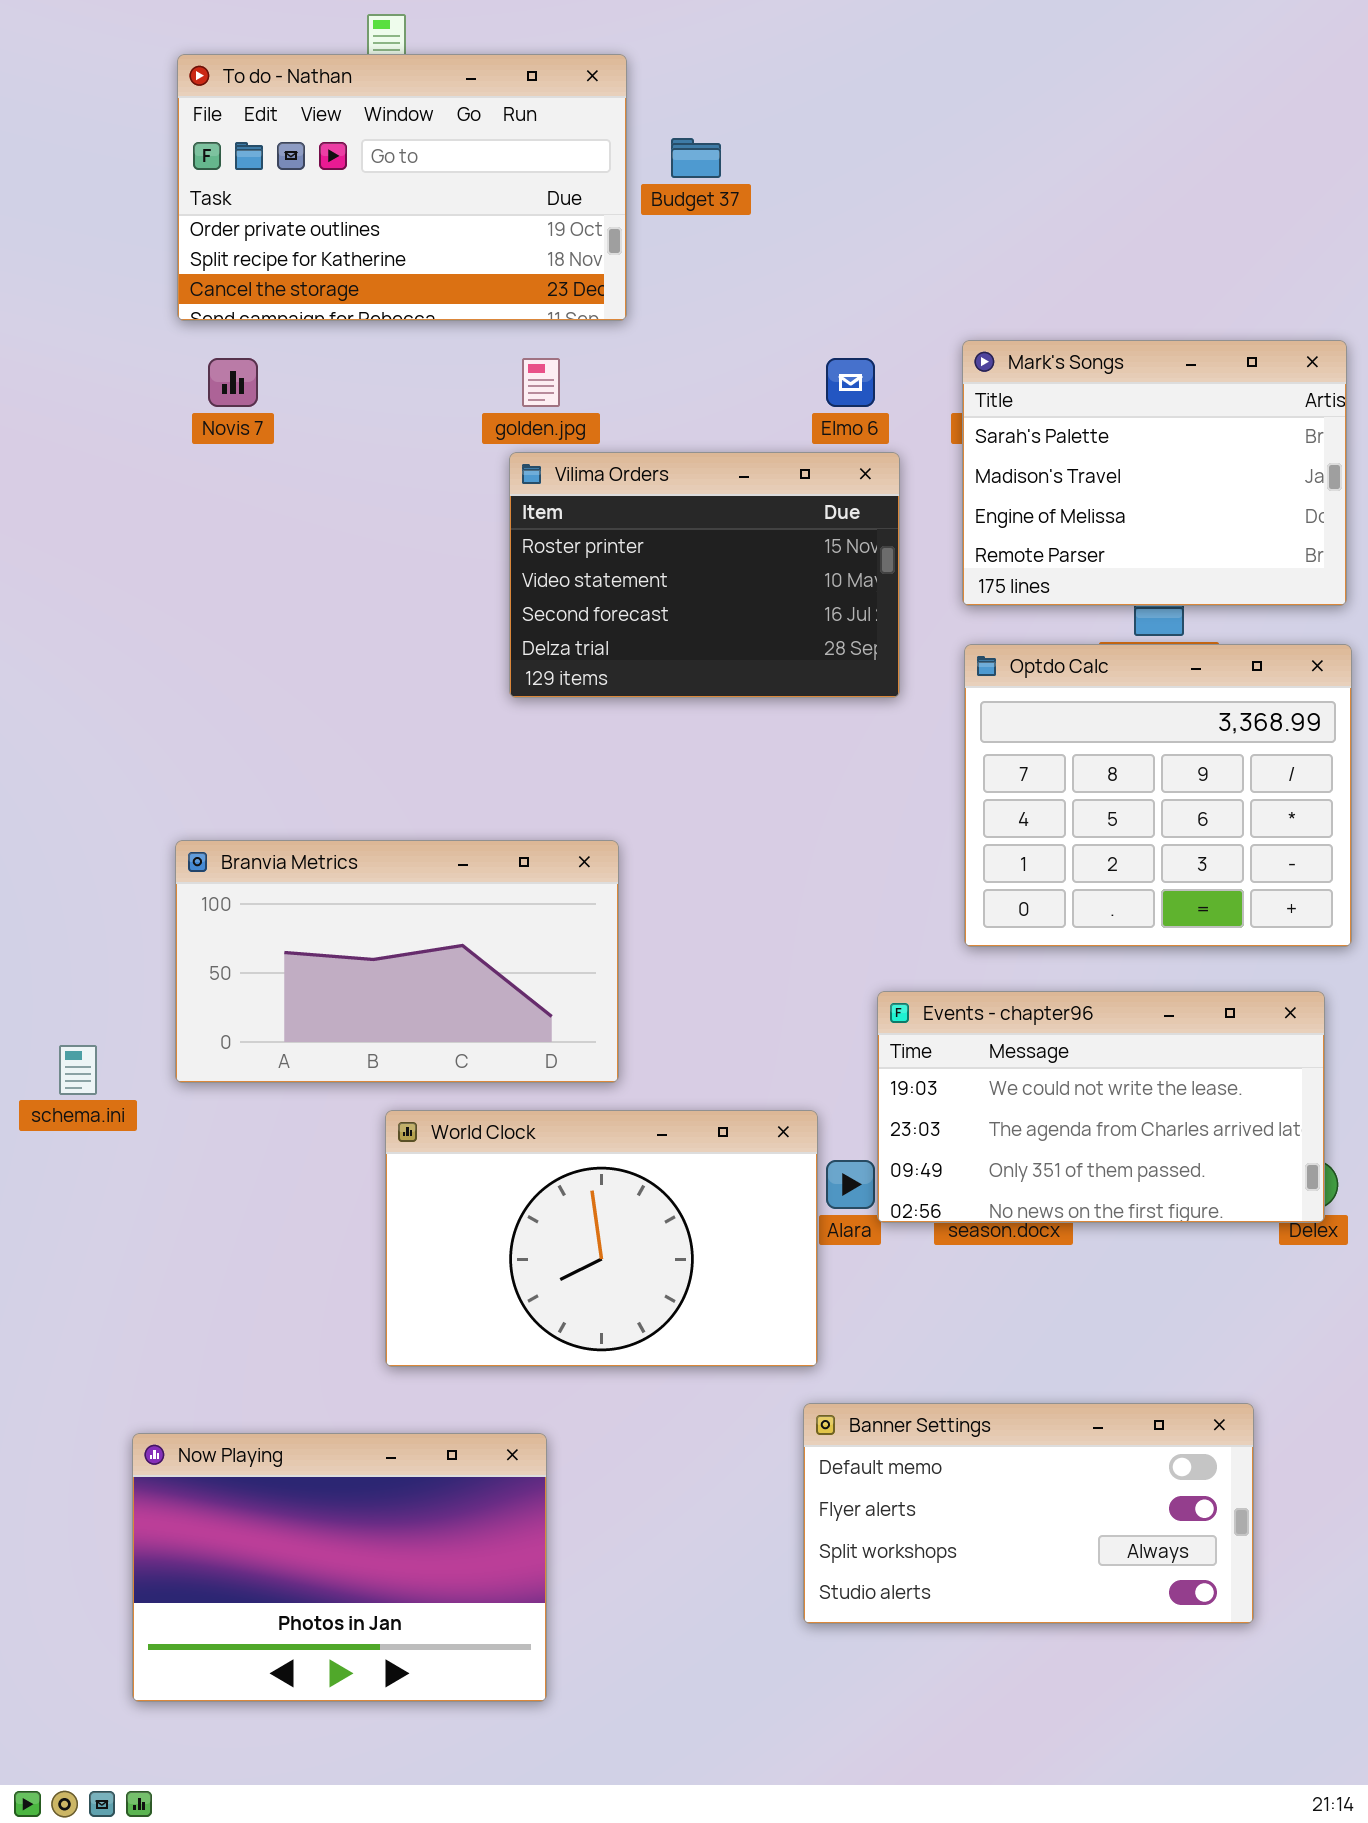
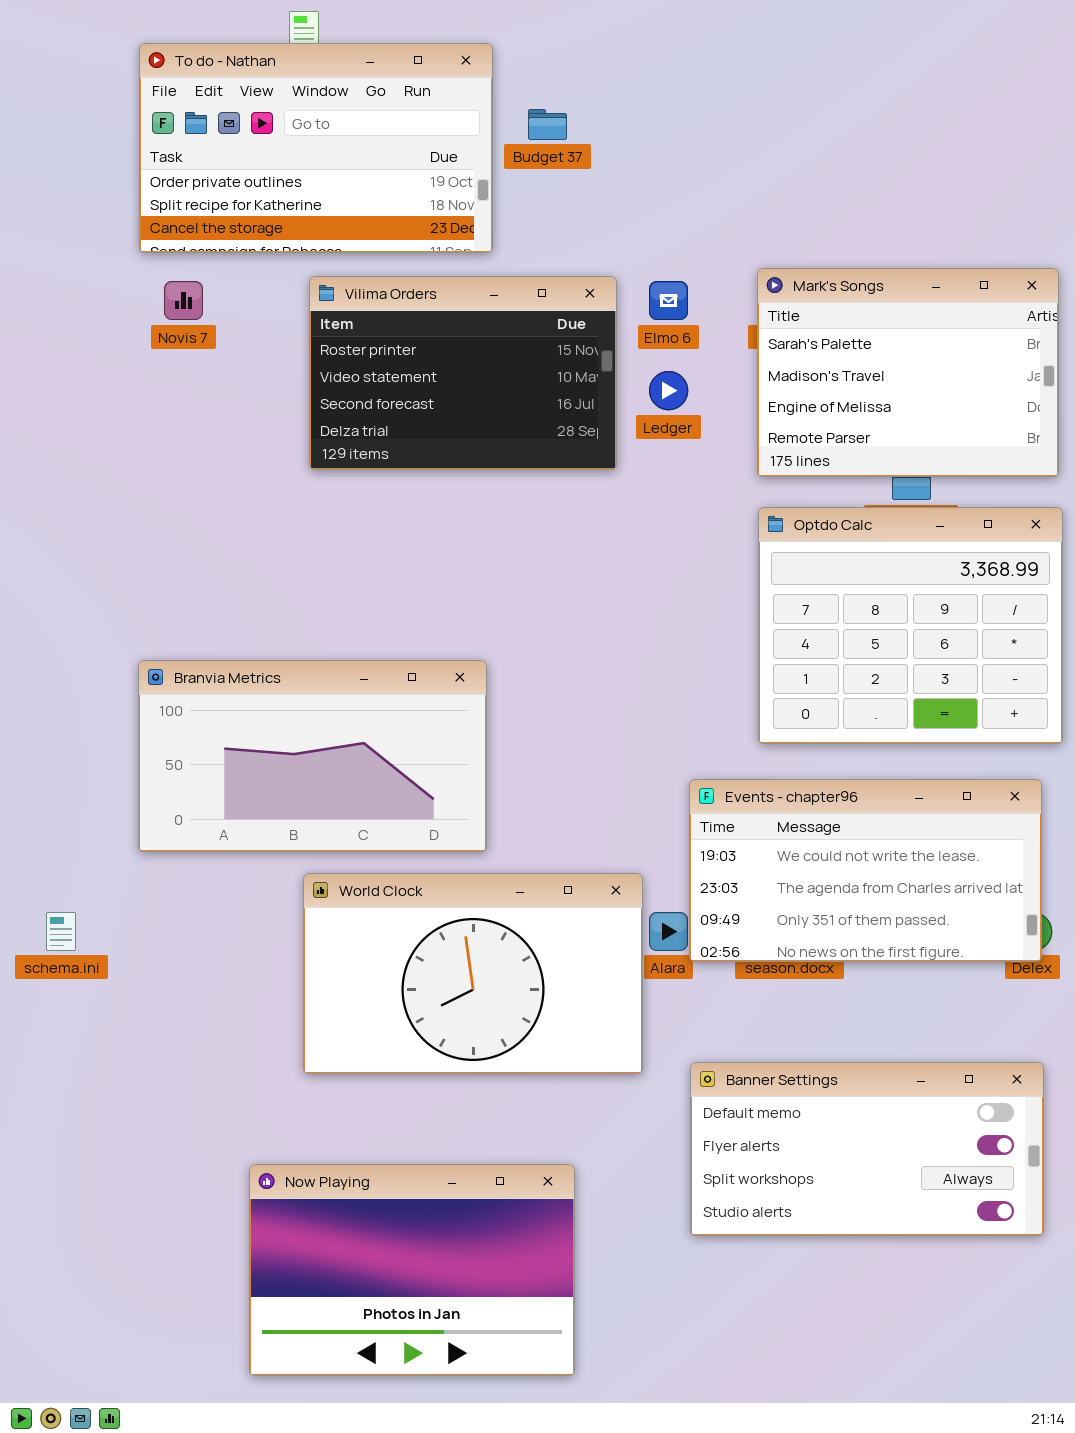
Vilima Orders: [509,452,900,698] -> [309,276,617,470], moved
schema.ini: [59,1045,97,1095] -> [46,912,76,951], moved
Banner Settings: [803,1403,1254,1624] -> [690,1062,1044,1236], moved
Now Playing: [132,1433,547,1702] -> [249,1164,575,1376], moved

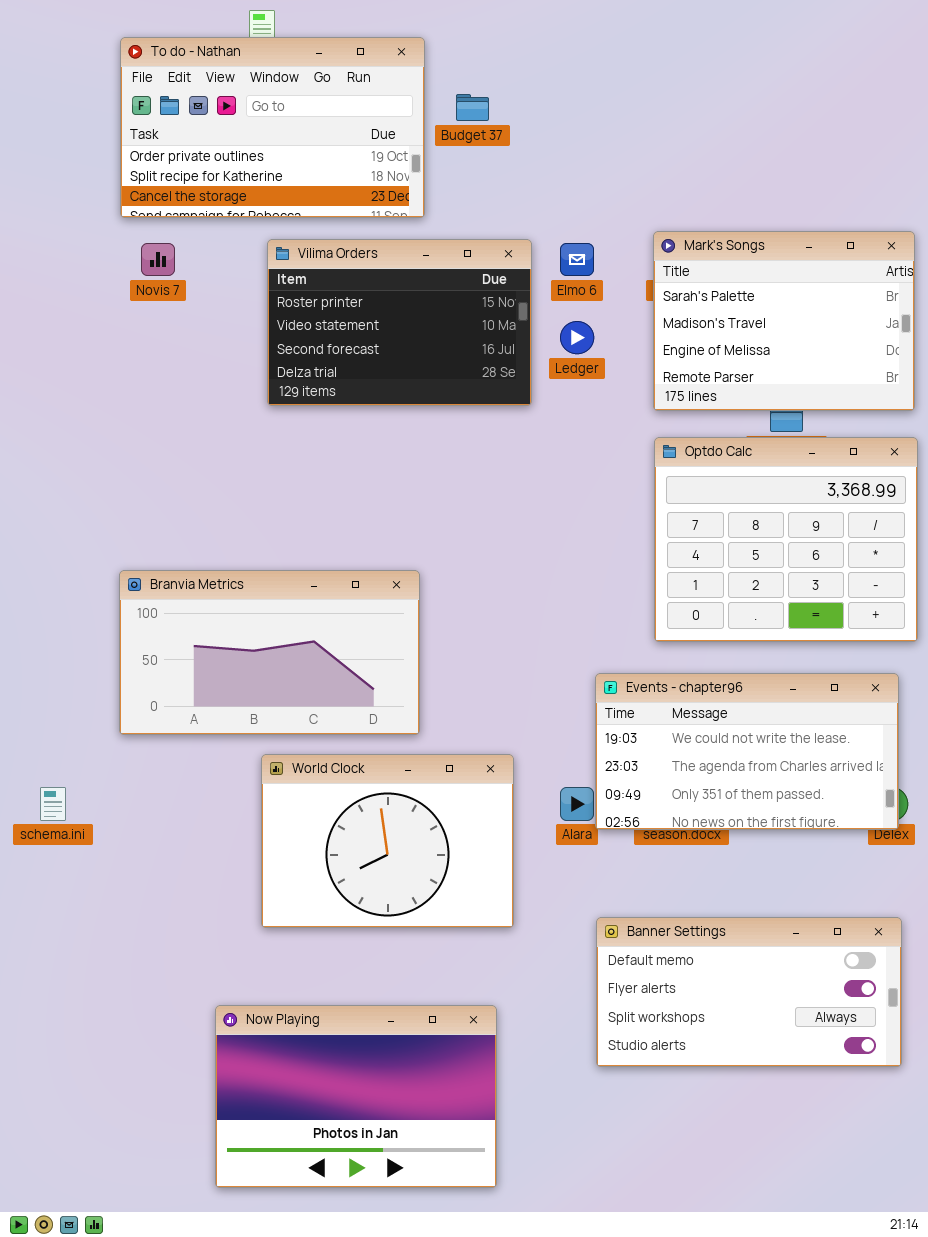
World Clock: [303,873,643,1074] -> [261,754,514,928], resized

